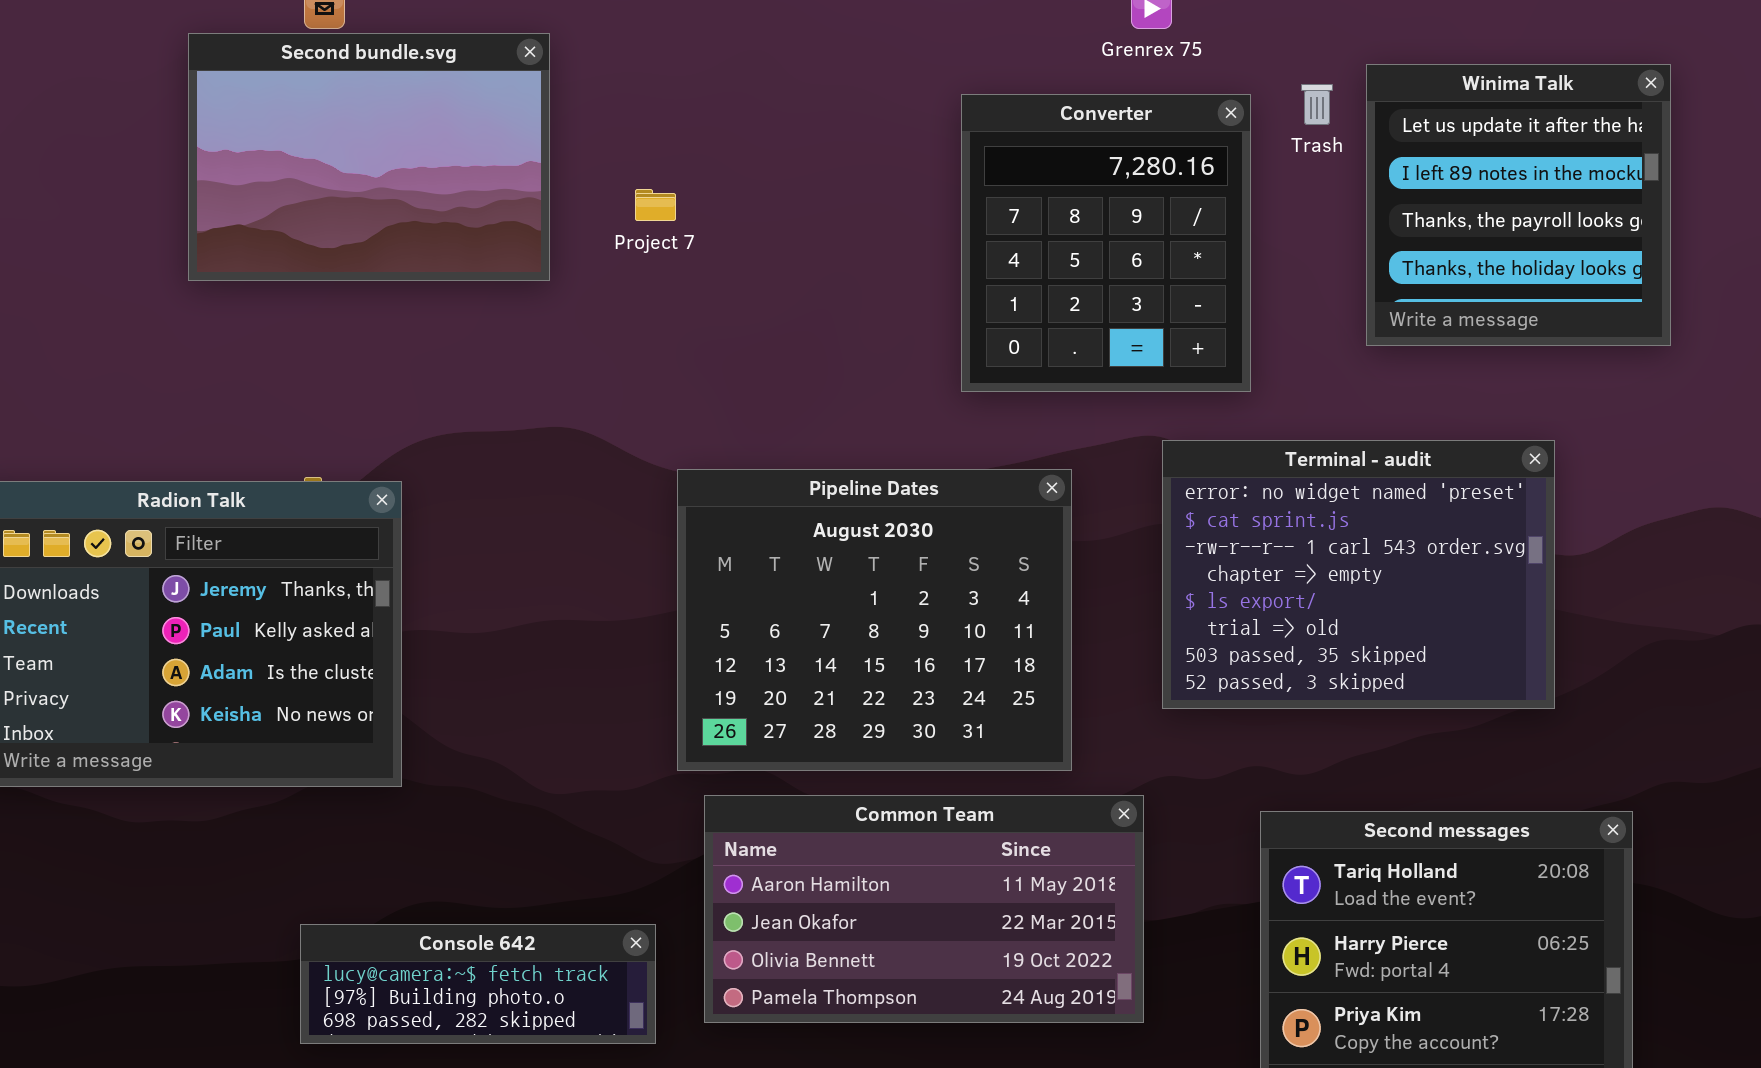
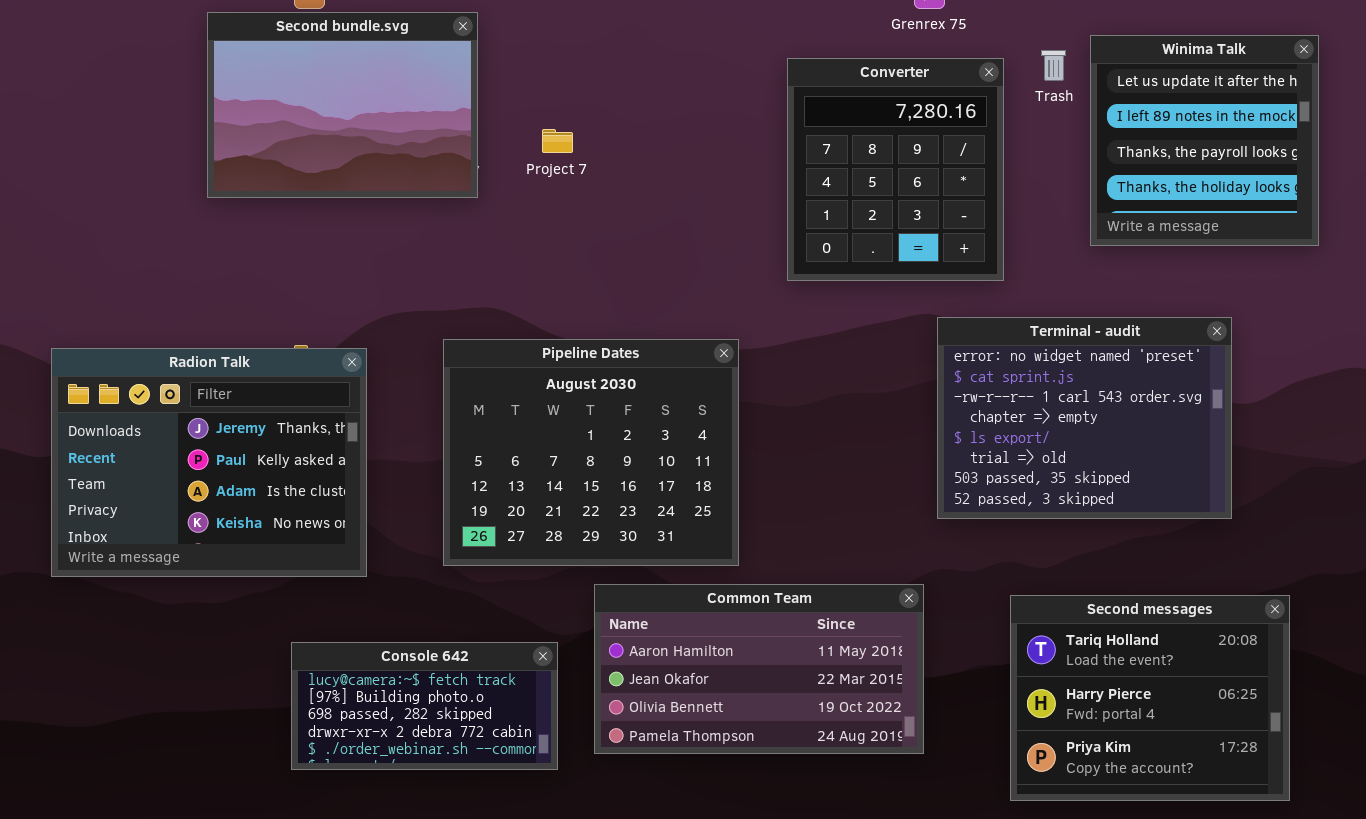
Pipeline Dates: [677,469,1072,771] -> [443,339,739,566], moved
Console 642: [300,924,656,1044] -> [291,642,558,770], resized

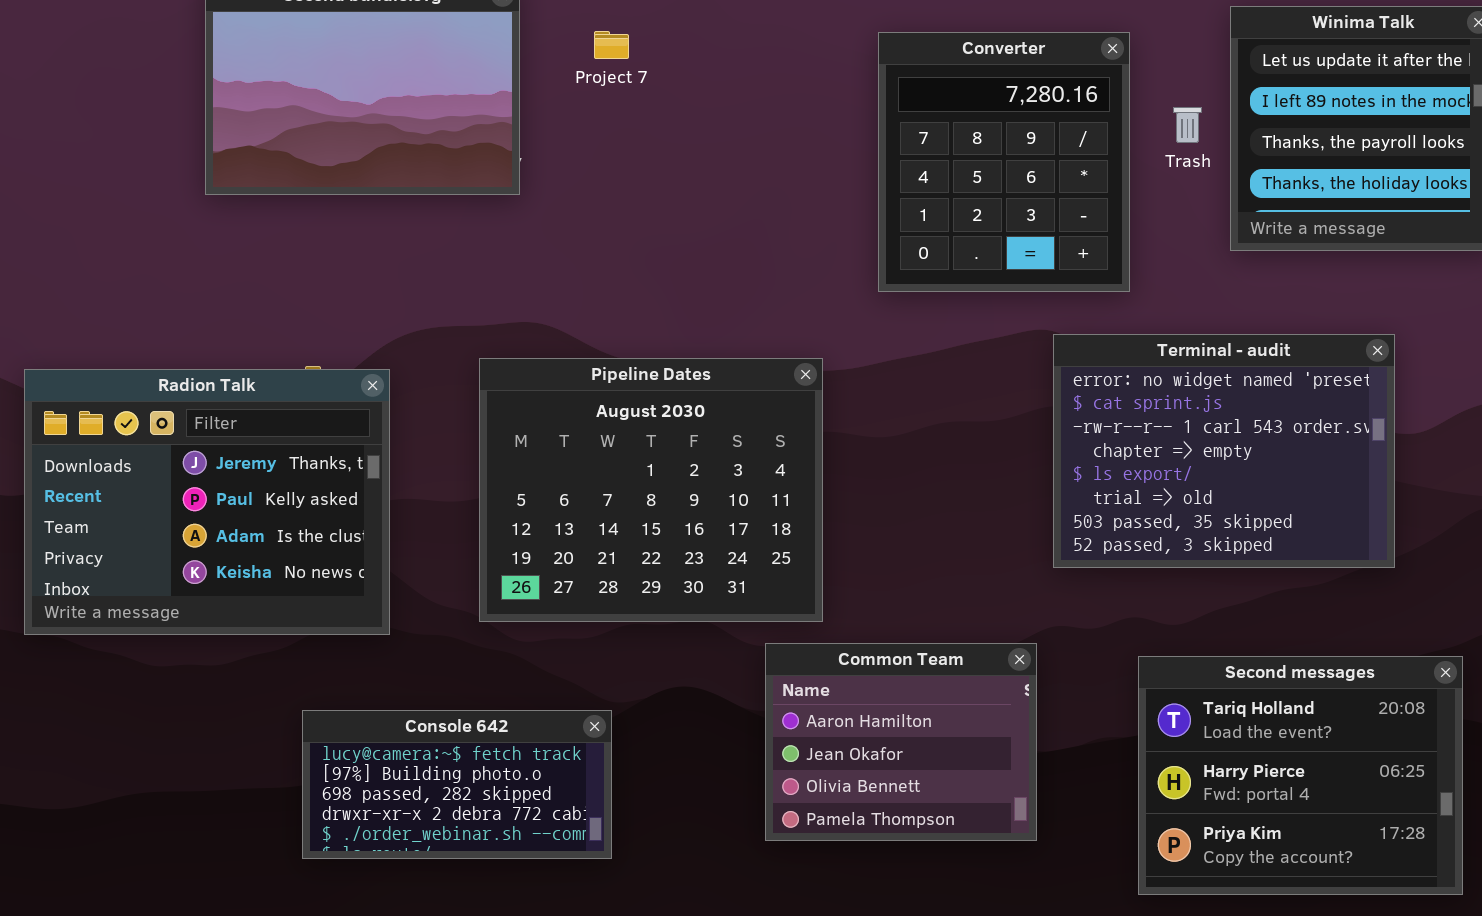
Trash: [1041,50,1066,81] -> [1173,107,1202,143], moved
Project 7: [542,129,573,153] -> [594,31,629,59], moved
Common Team: [594,584,924,754] -> [765,643,1037,841], resized

